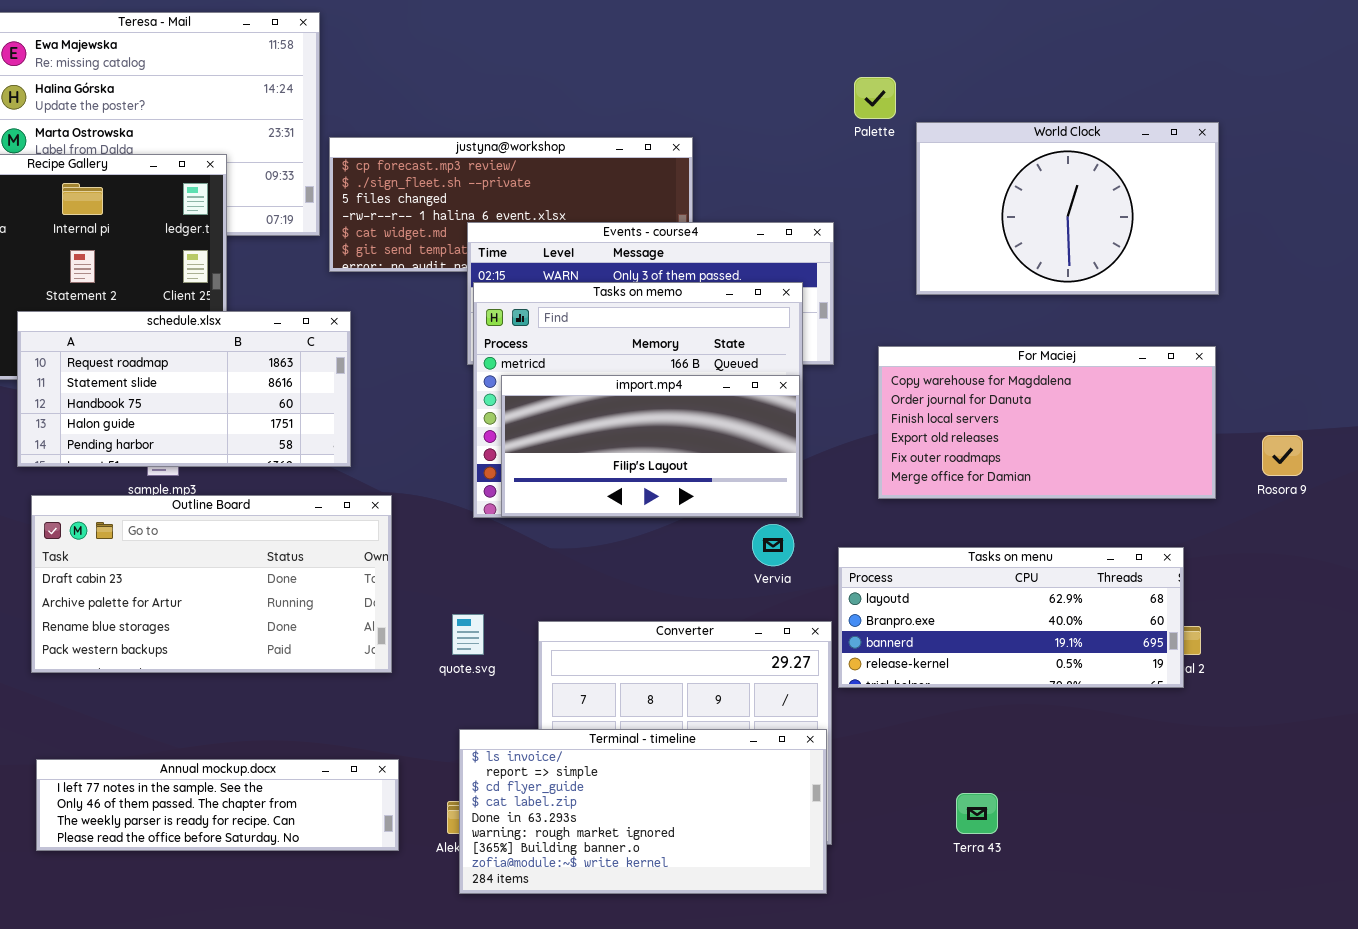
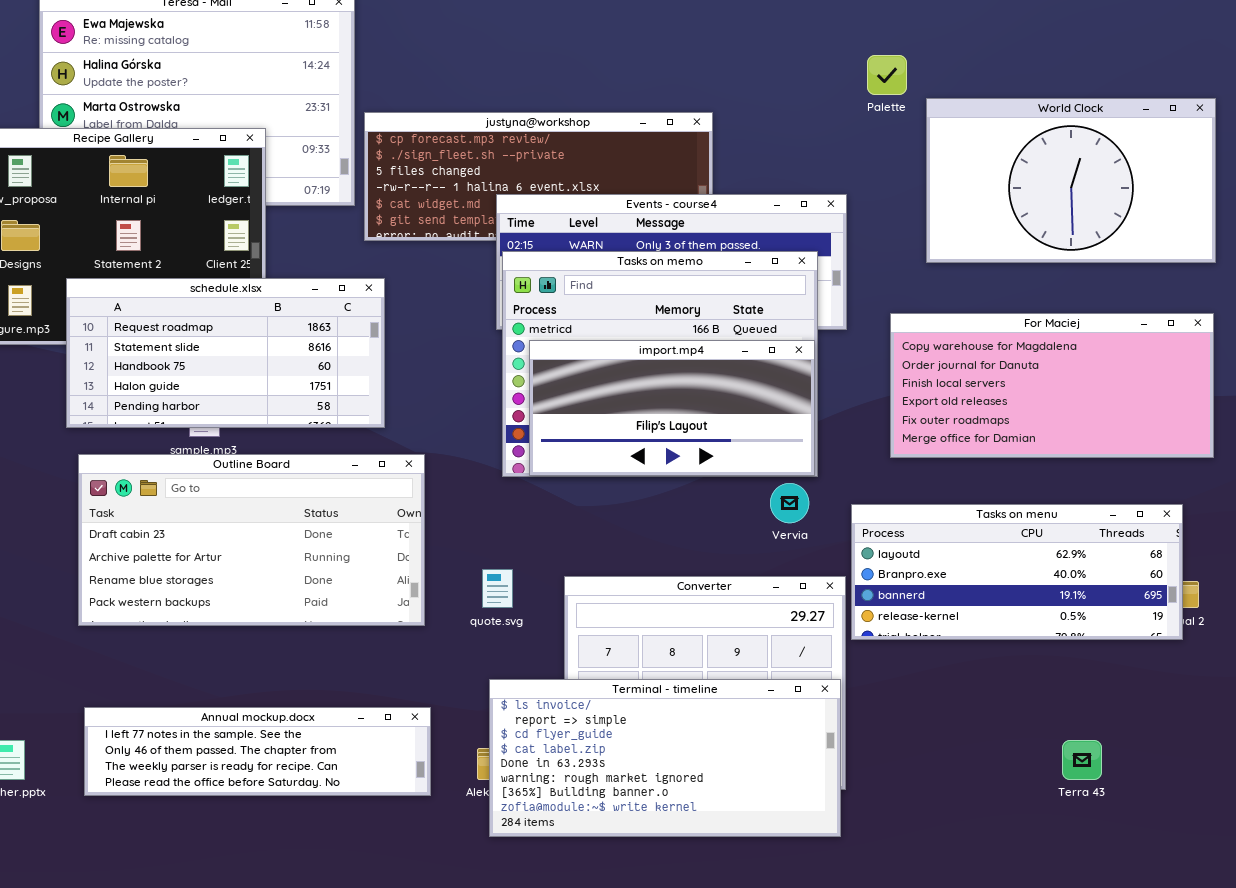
Terra 43: [956,793,998,834] -> [1062,740,1102,780], moved

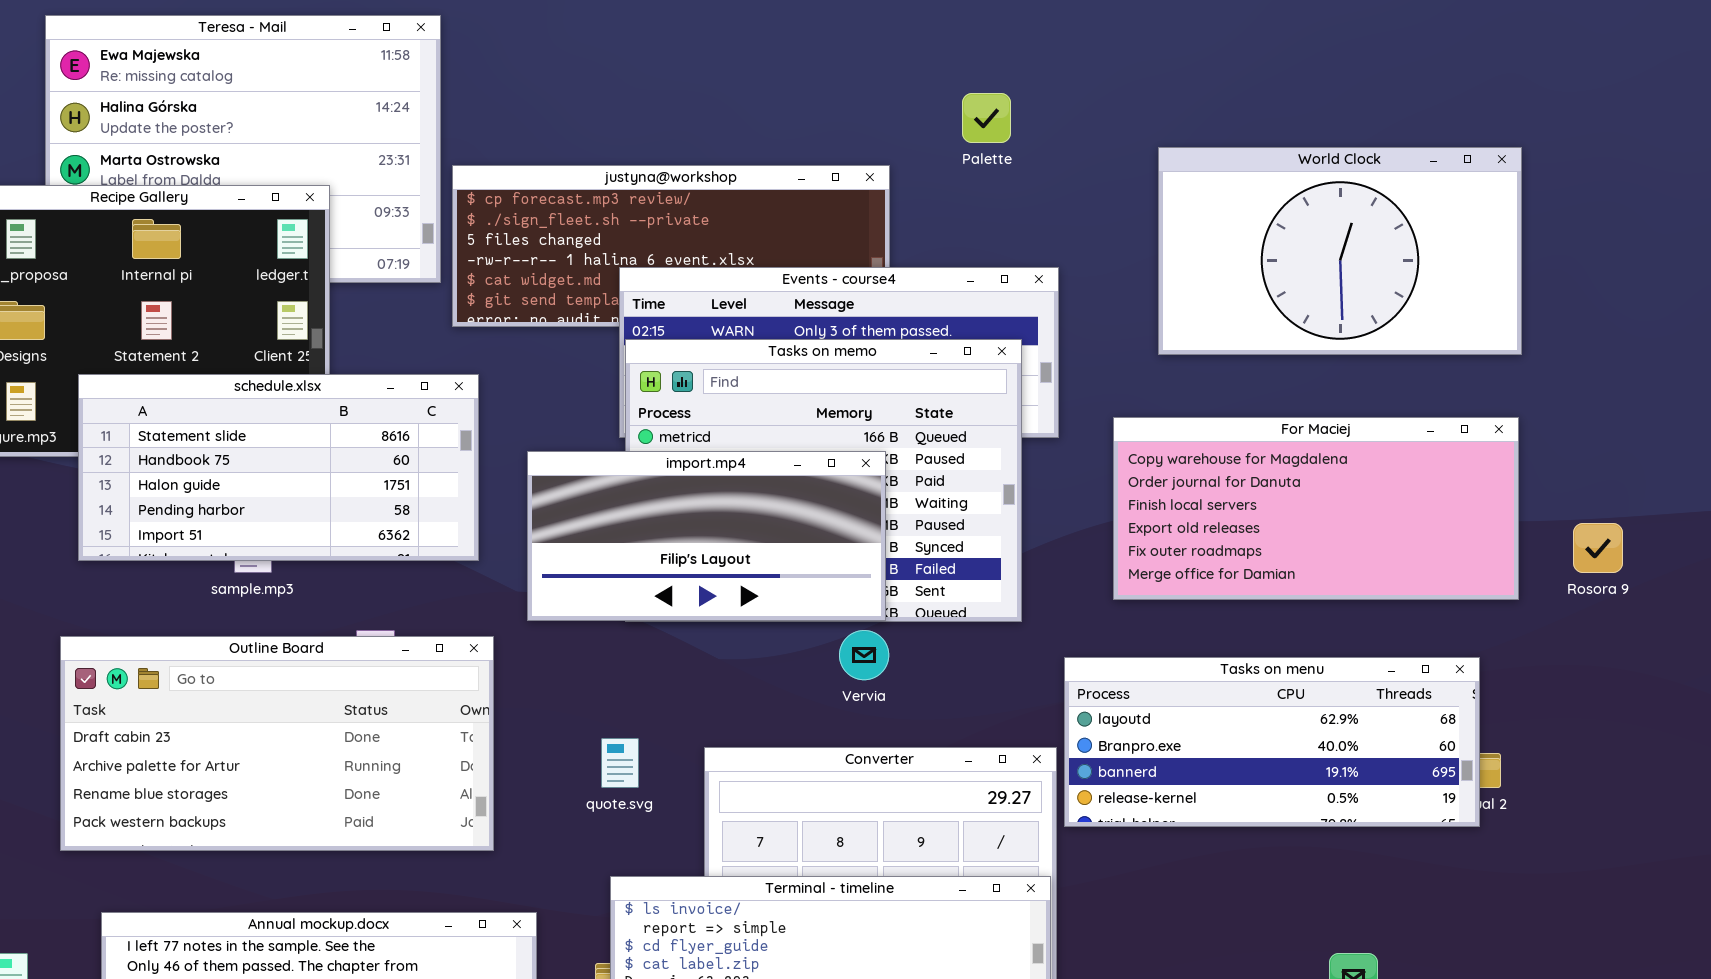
Palette: [867,55,907,95] -> [962,93,1011,143], moved
schedule.xlsx: [66,278,385,428] -> [78,374,479,561], scrolled down 1 row
import.mp4: [529,340,815,476] -> [527,451,886,621], moved
Outline Board: [78,454,425,626] -> [60,636,494,851], moved
Vervia: [770,483,809,523] -> [839,630,889,680], moved

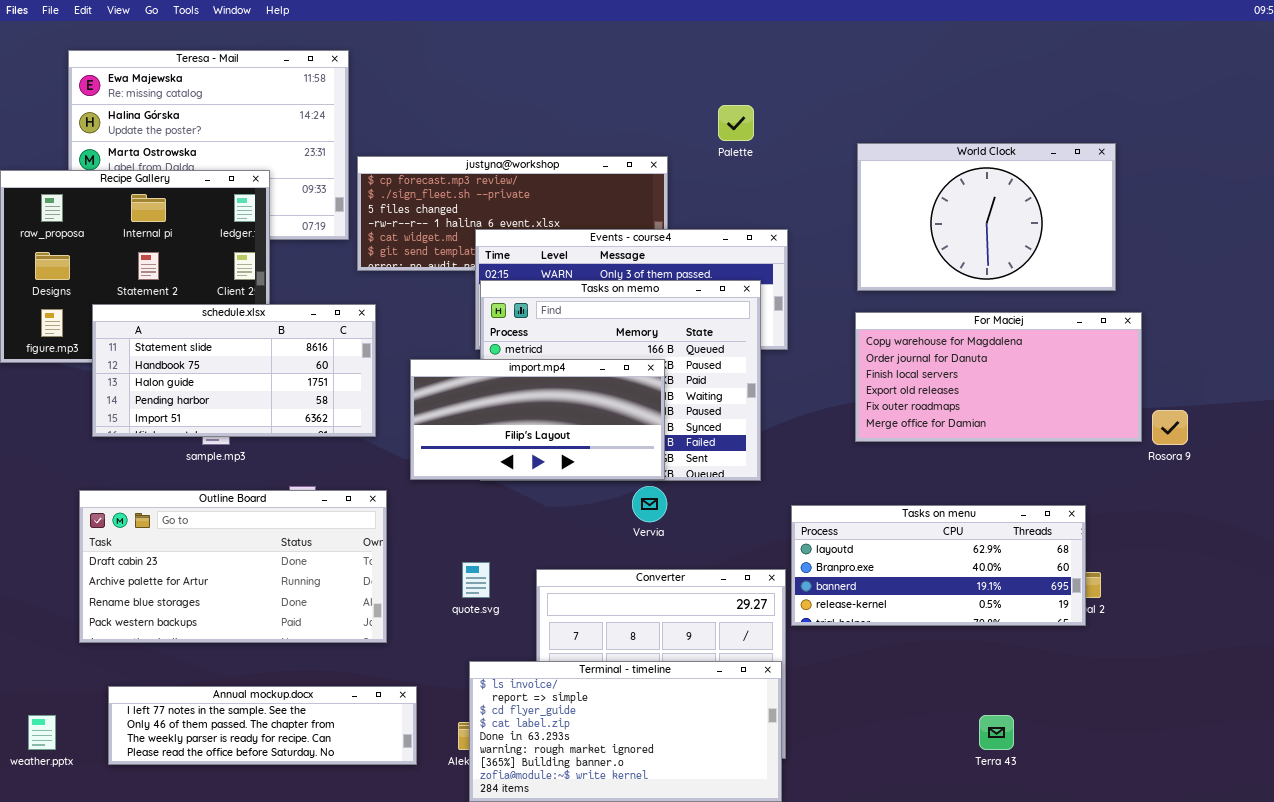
For Maciej: [1113,417,1519,600] -> [855,312,1142,442], moved

